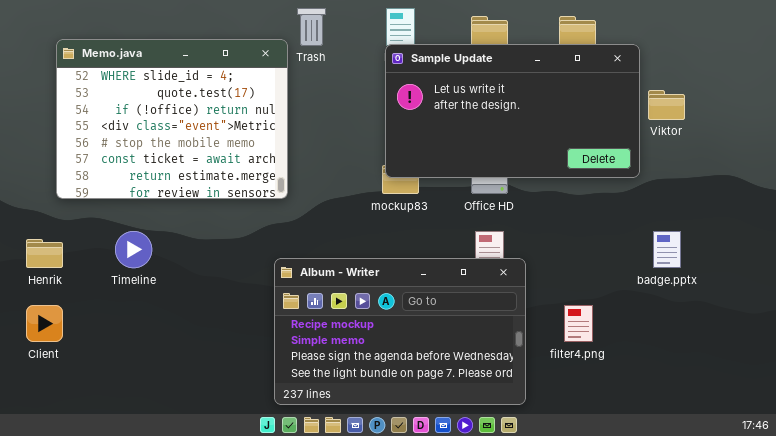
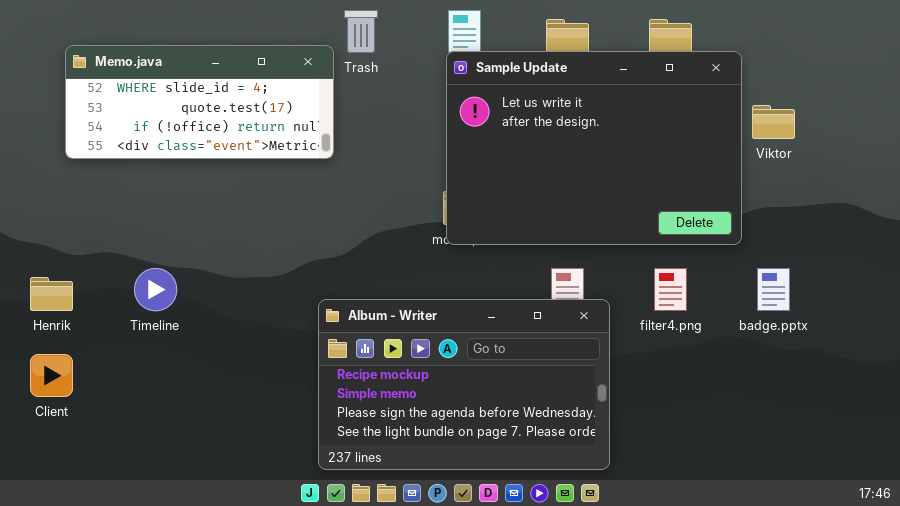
Memo.java: [56,39,288,199] -> [65,45,334,159], resized
Sample Update: [385,44,640,178] -> [446,51,742,245], resized
filter4.png: [564,305,593,342] -> [654,268,687,311], moved

